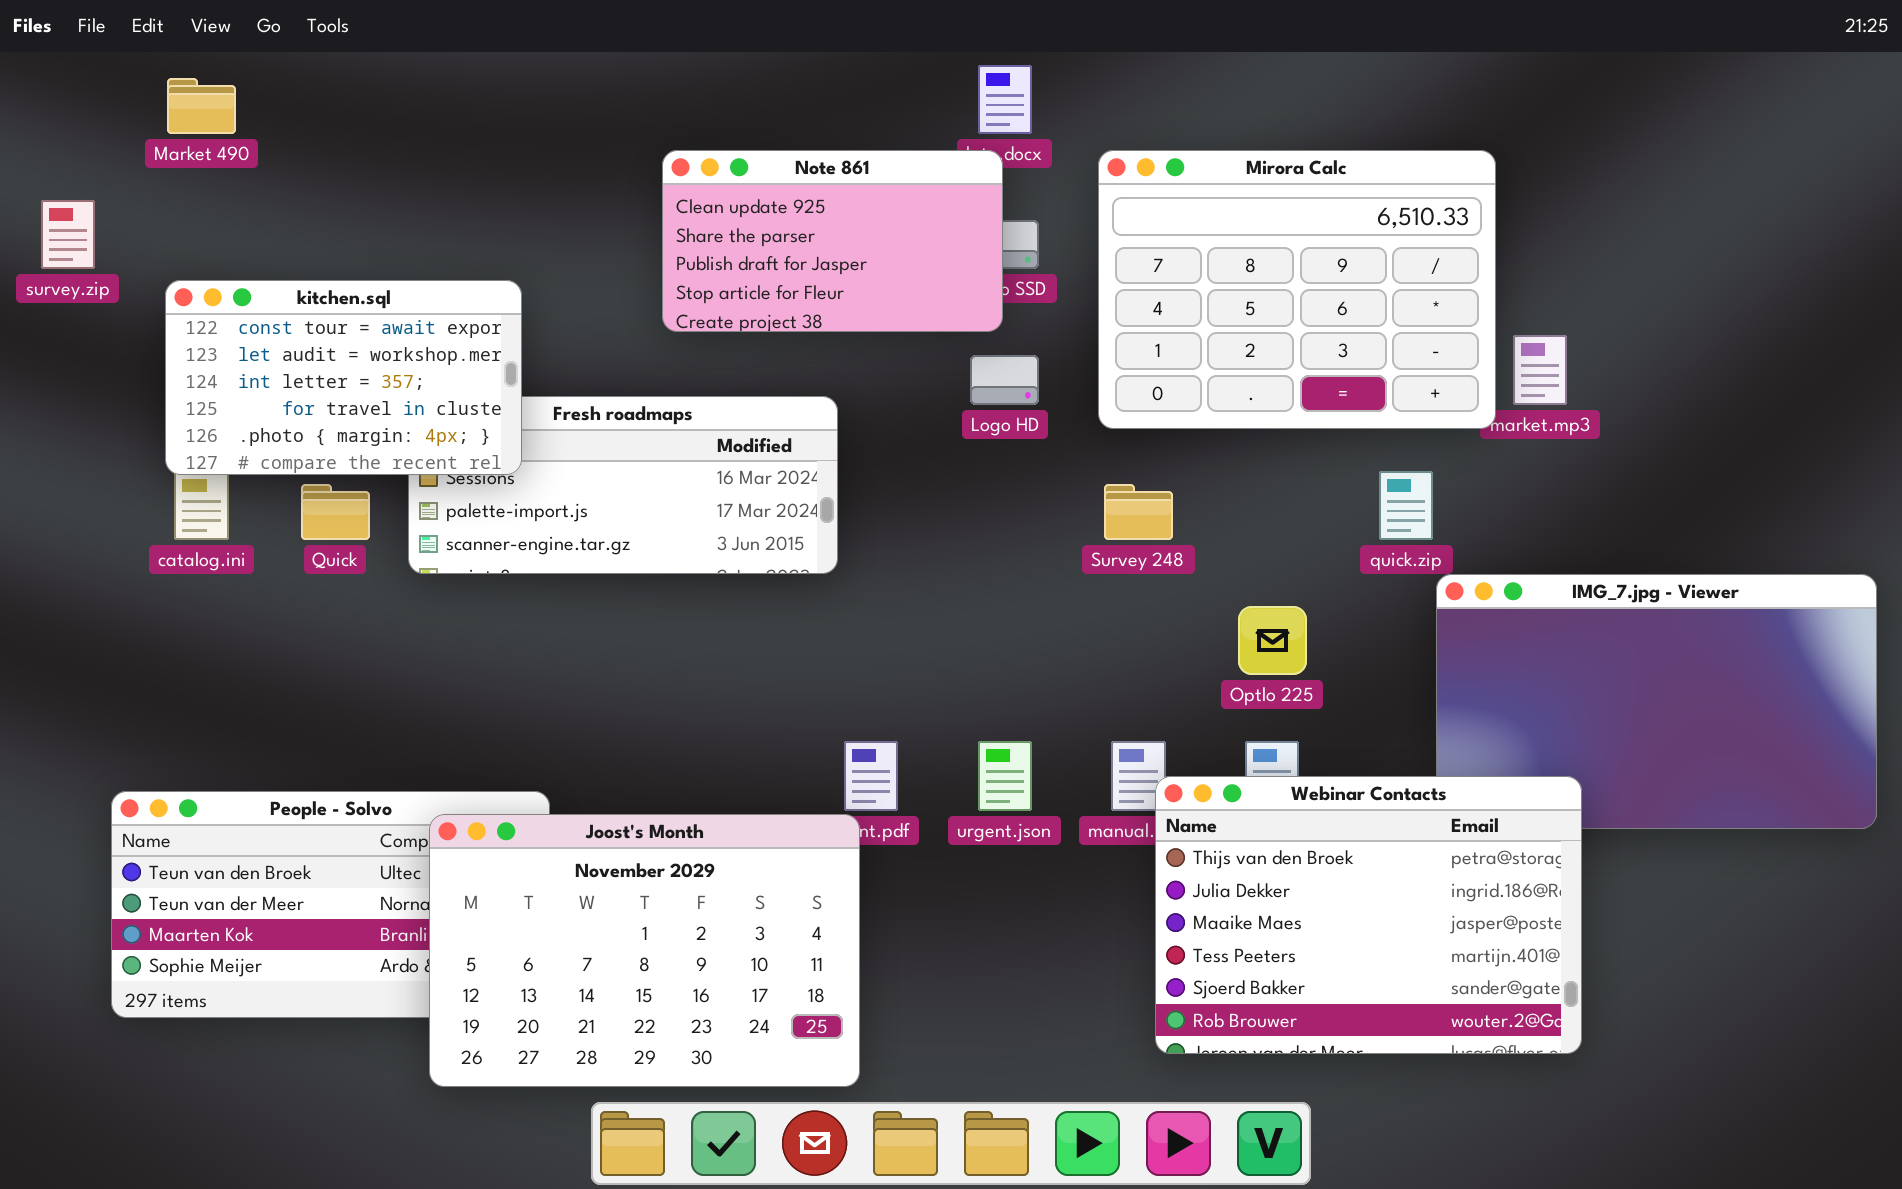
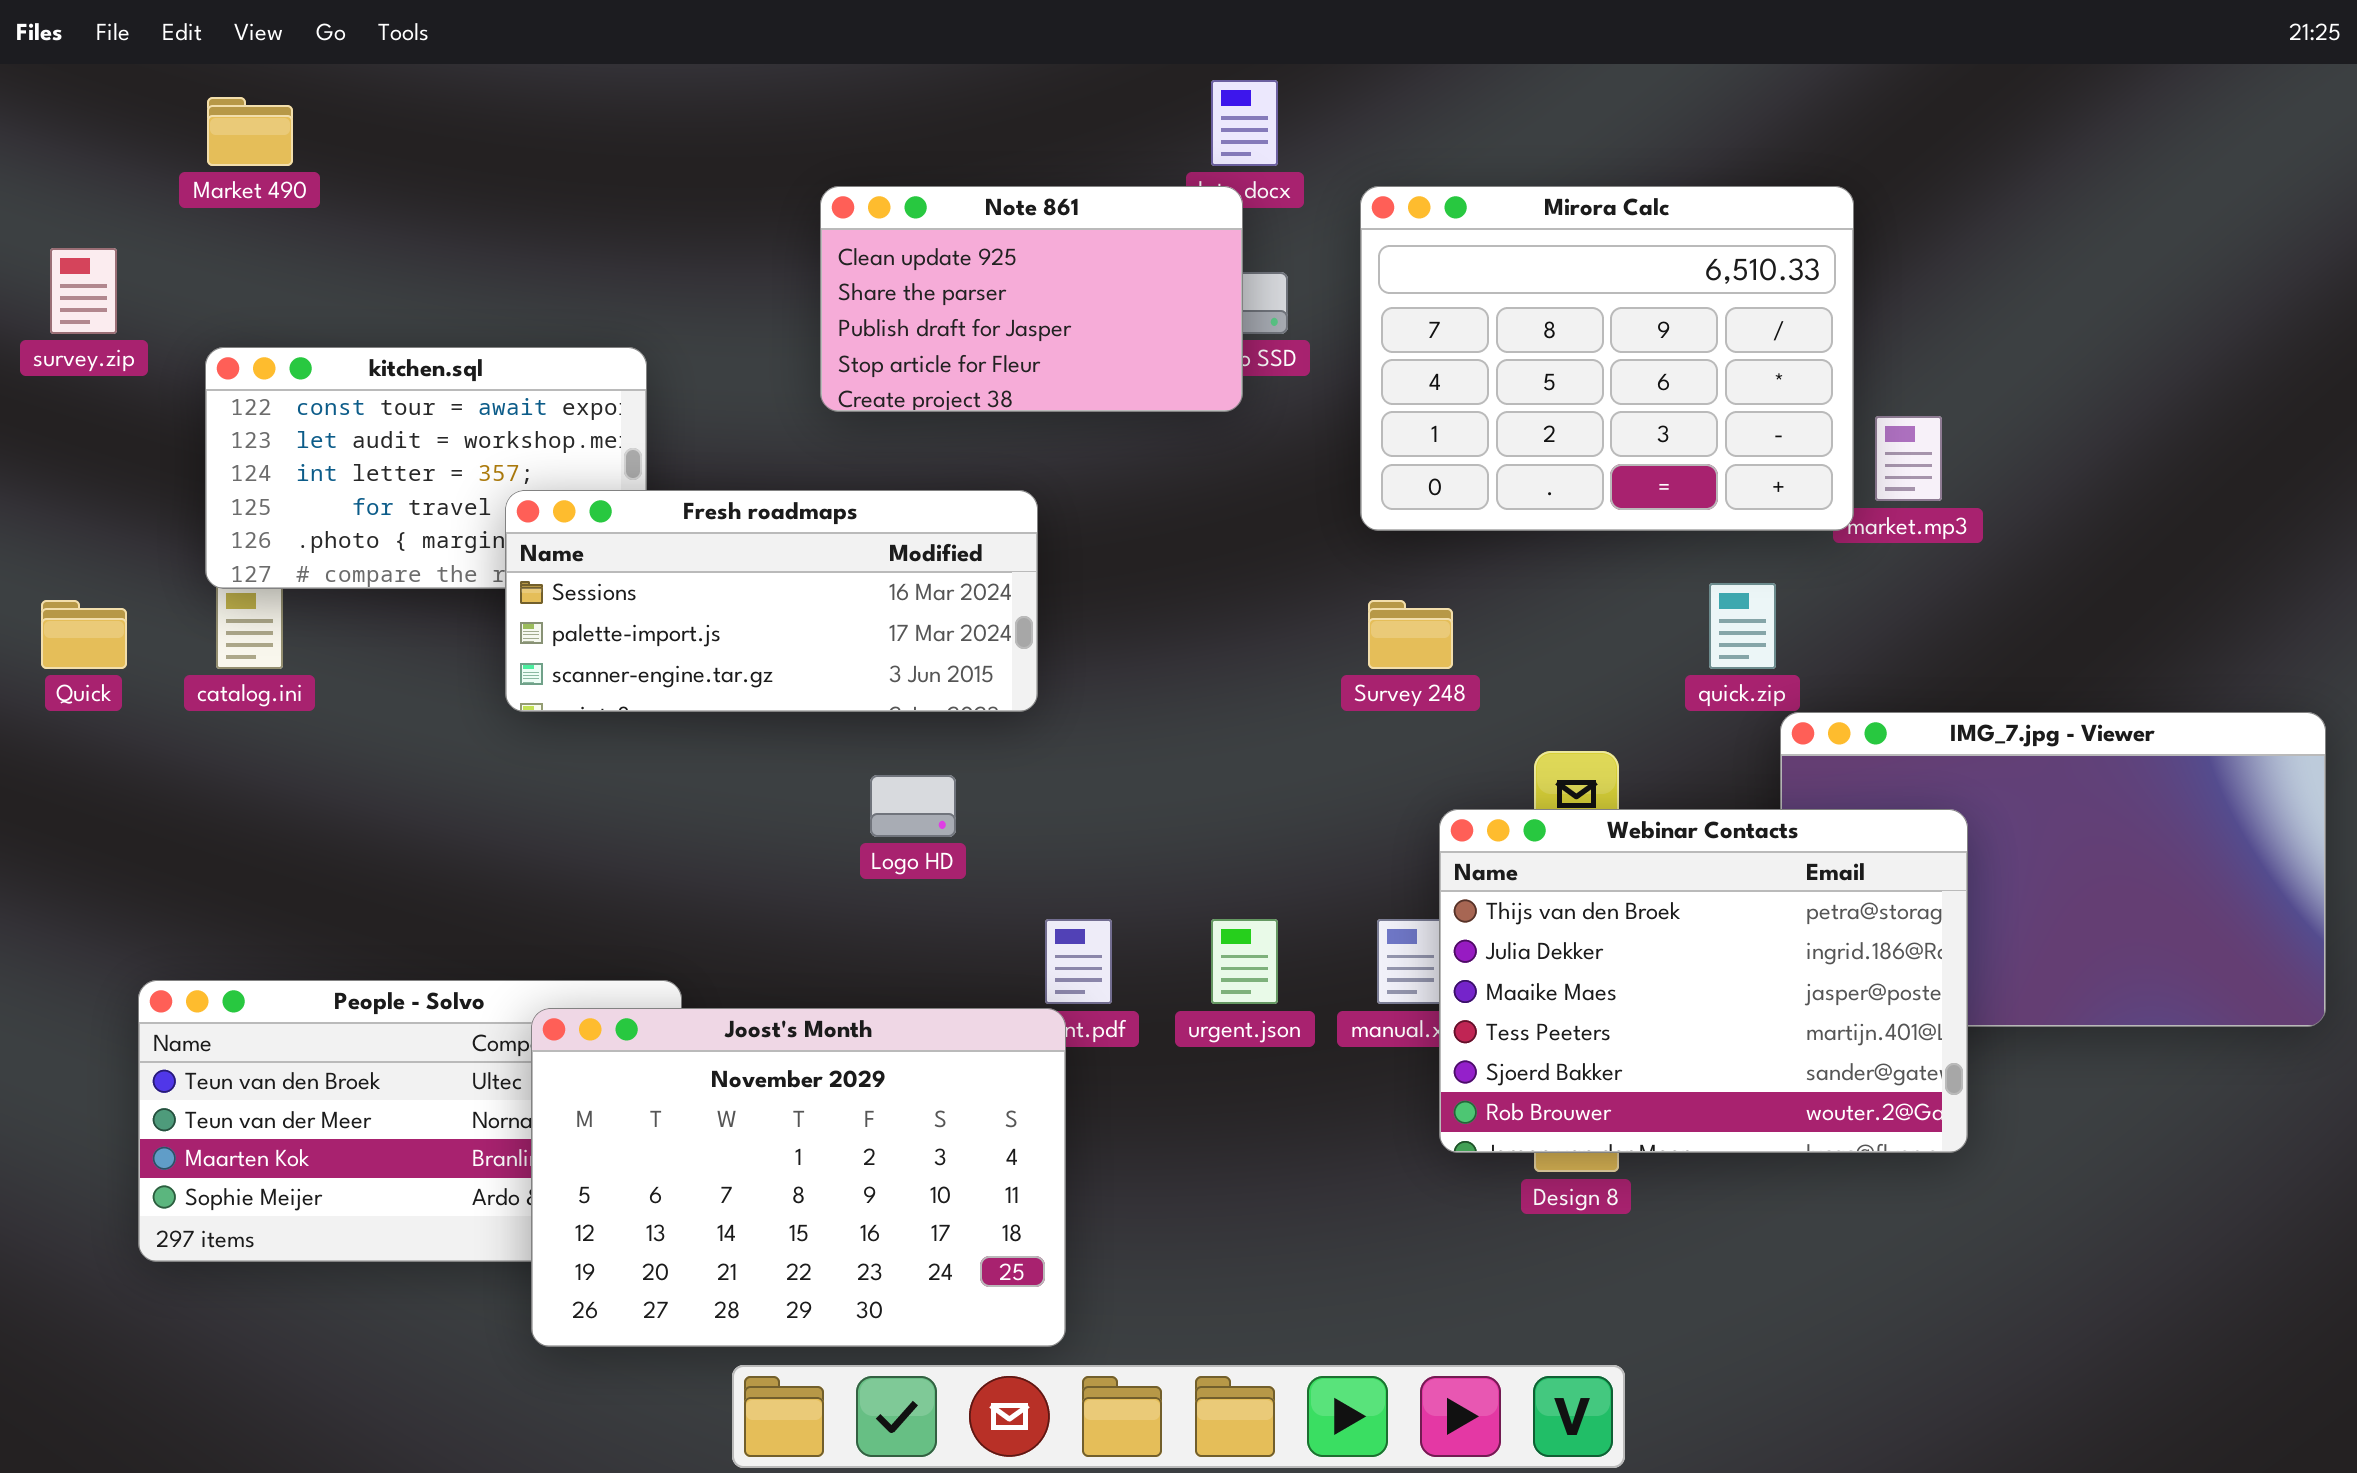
Logo HD: [970,355,1039,405] -> [870,775,956,837], moved
Fresh roadmaps: [408,396,838,574] -> [505,490,1038,712], raised
Quick: [301,484,370,540] -> [41,600,127,669], moved
Webinar Contacts: [1155,776,1582,1054] -> [1439,809,1968,1153], moved

